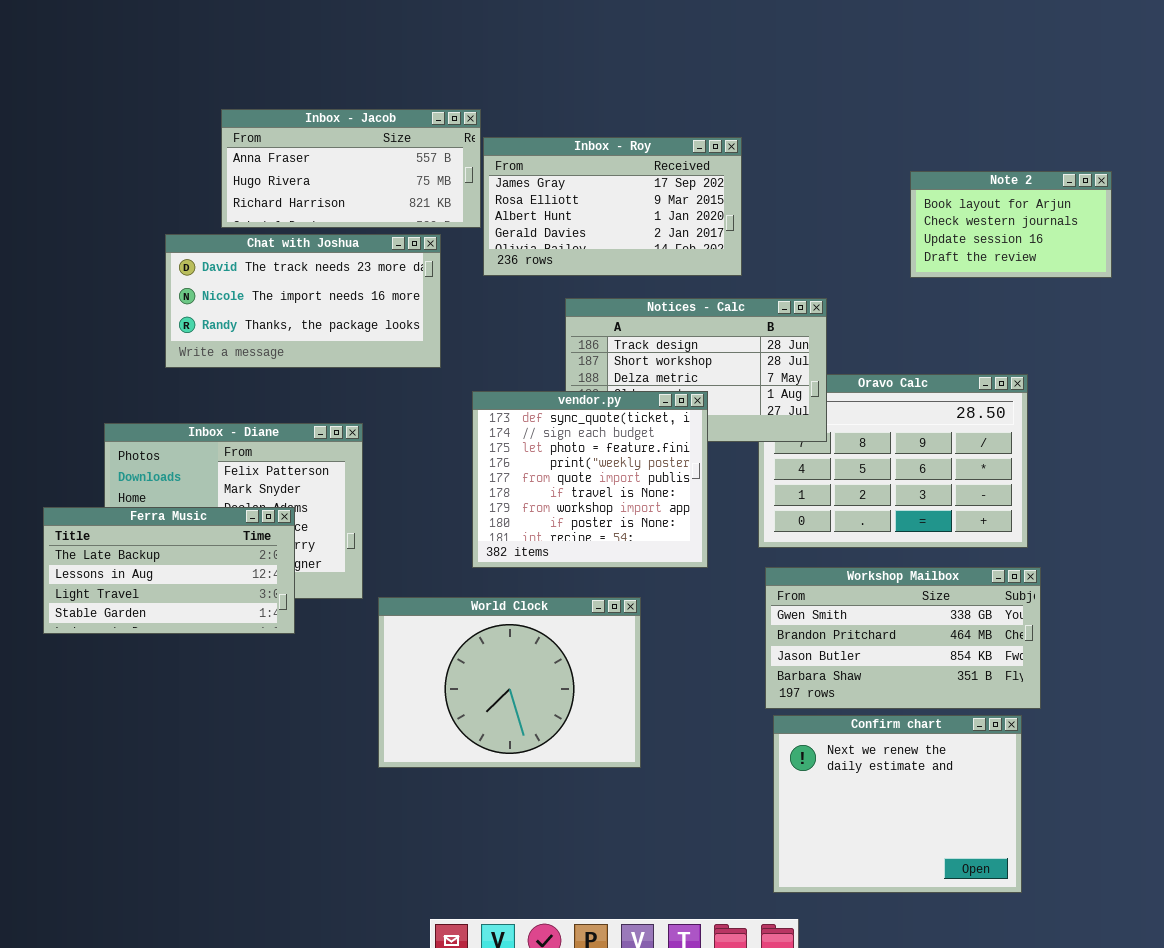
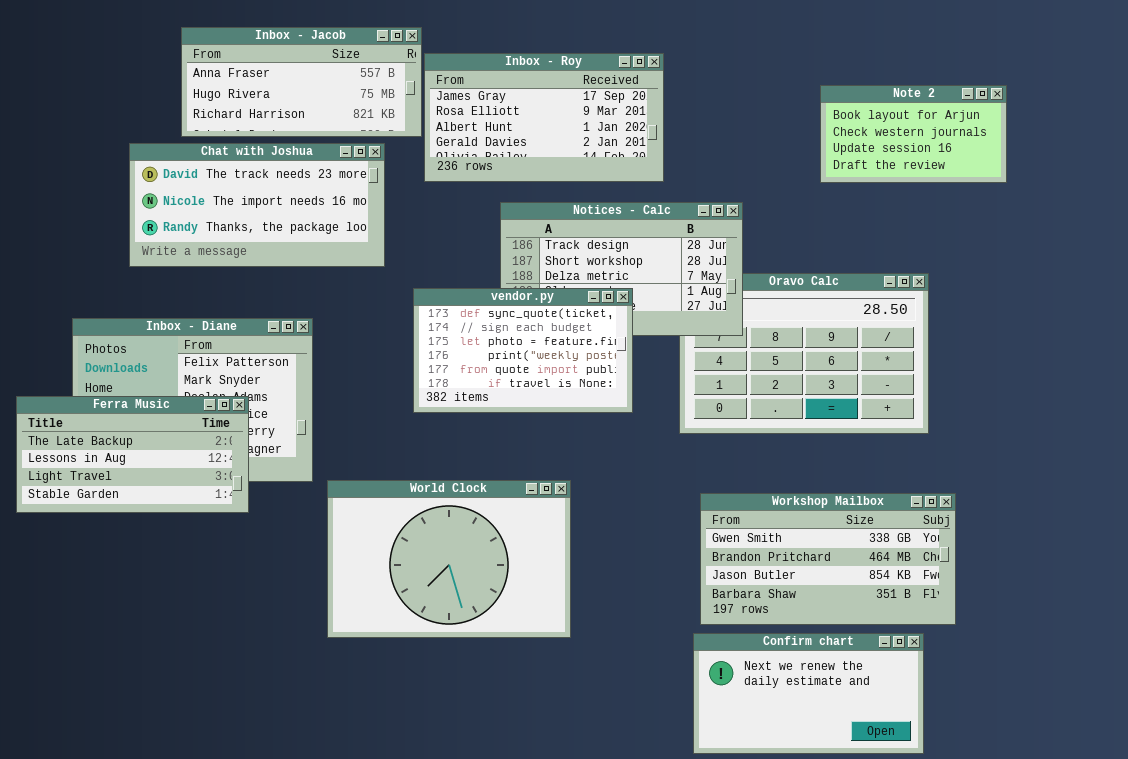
vendor.py: [472,391,708,568] -> [413,288,633,413], resized
Workshop Mailbox: [765,567,1041,709] -> [700,493,956,625], moved
Confirm chart: [773,715,1022,893] -> [693,633,924,754], resized

